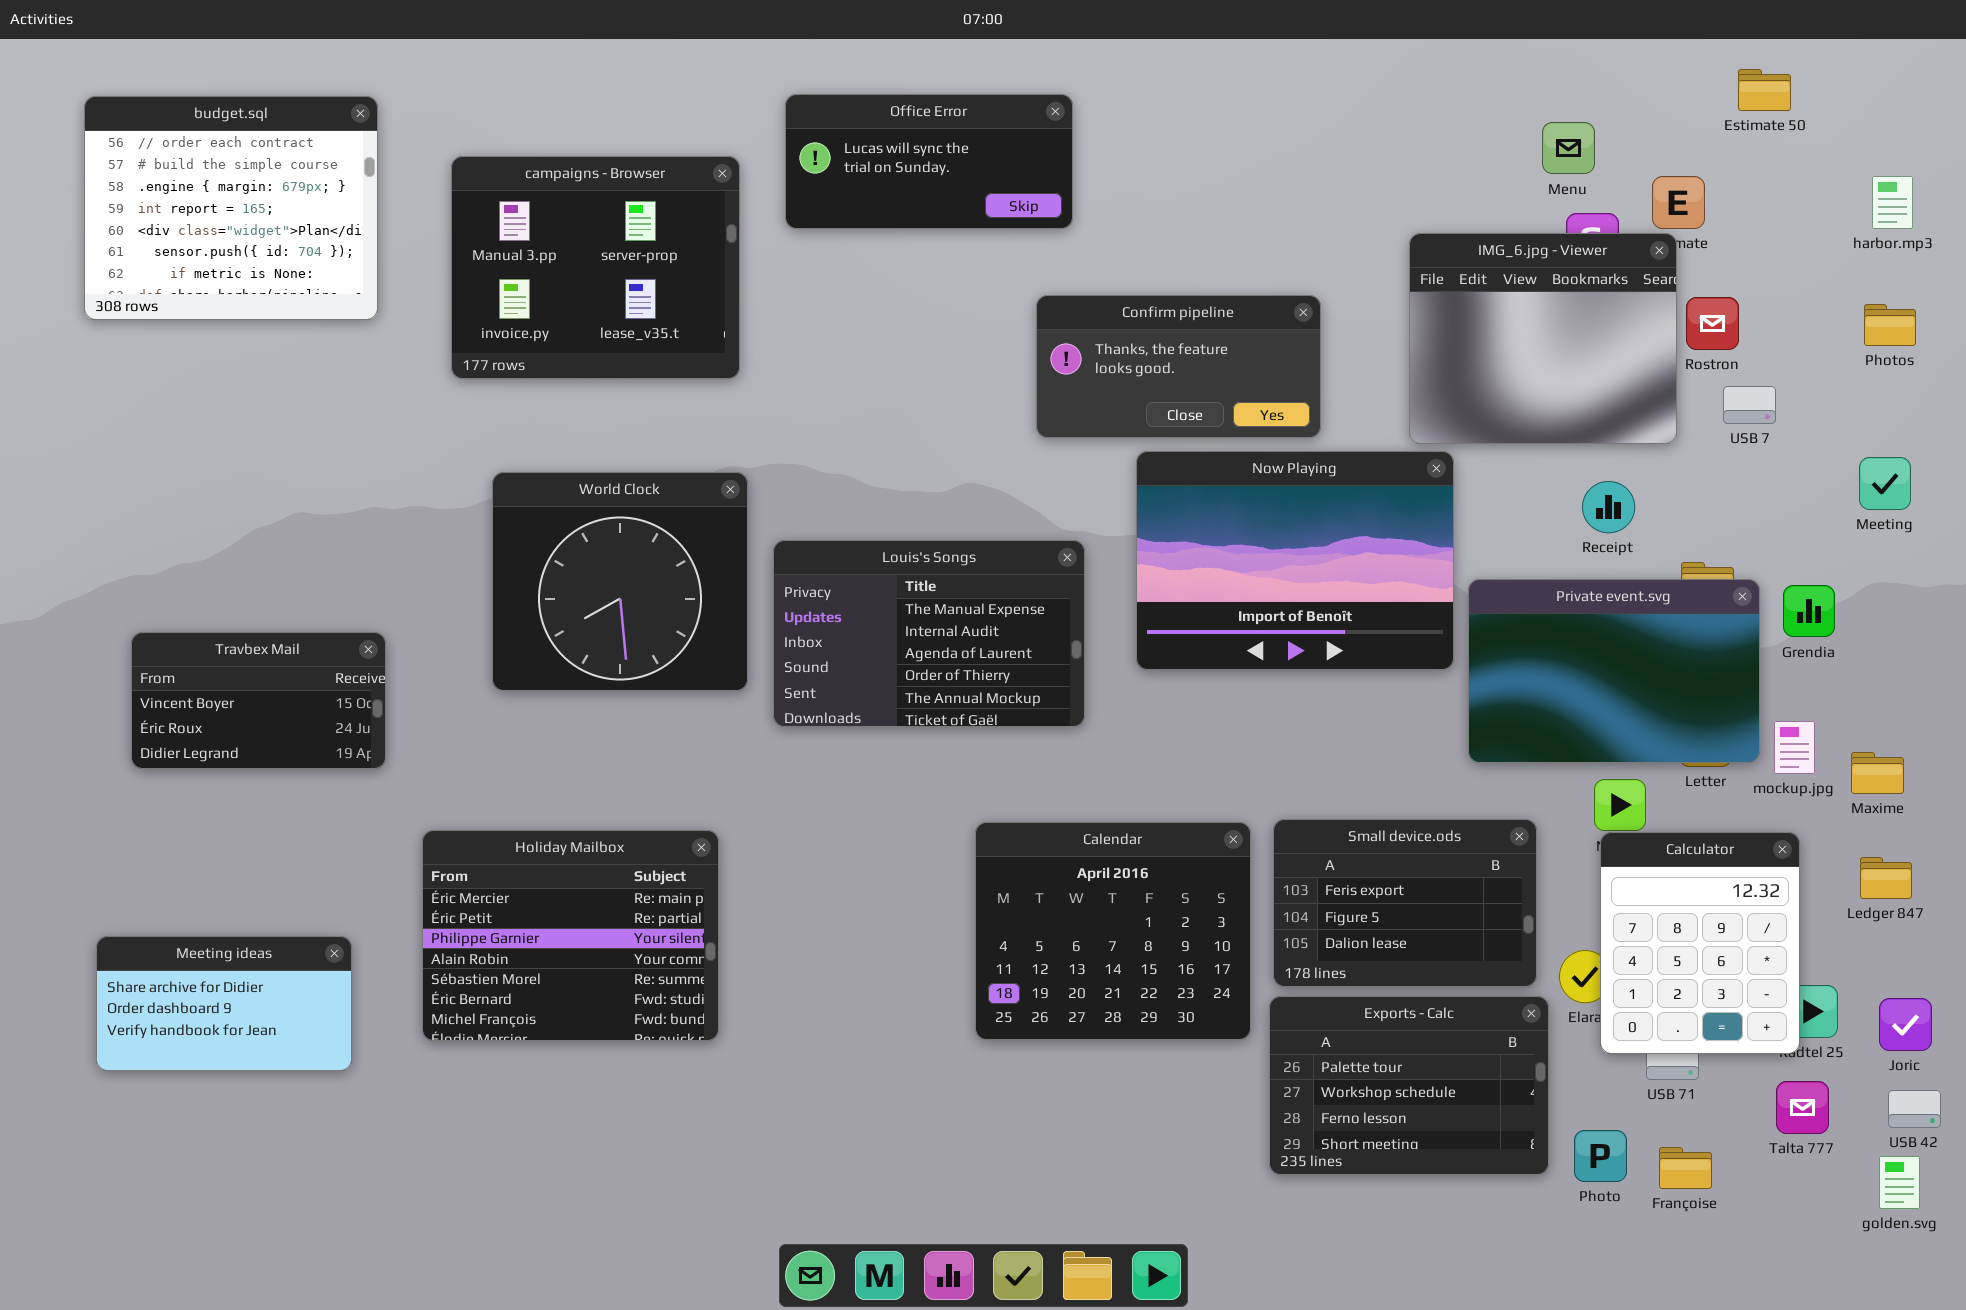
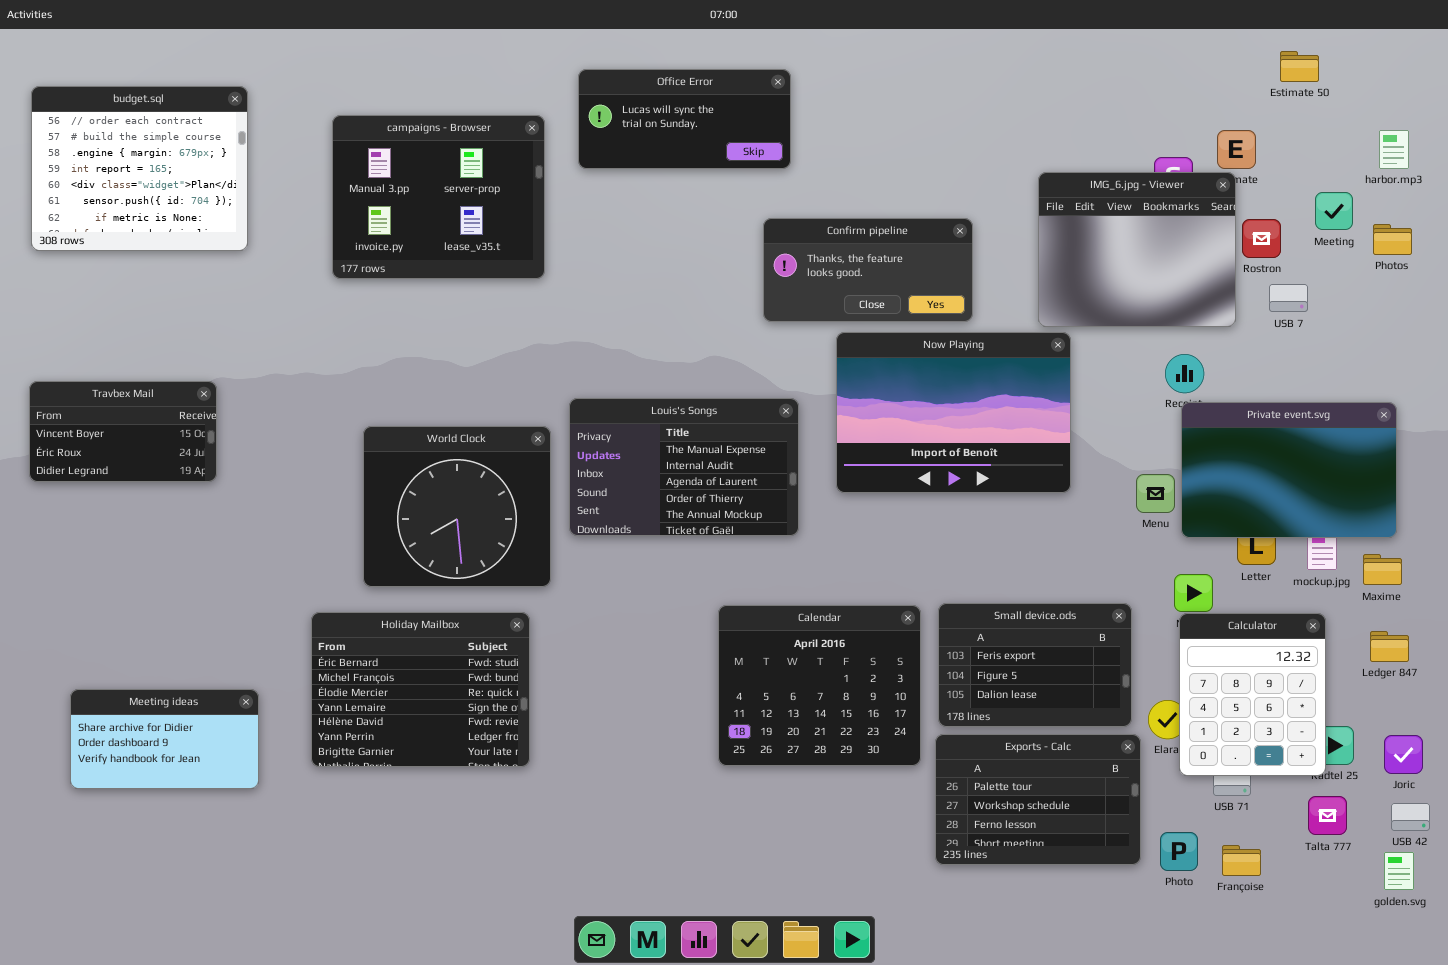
budget.sql: [84,96,378,320] -> [31,86,248,251], moved
Menu: [1542,122,1595,174] -> [1136,474,1175,513], moved
Meeting: [1859,457,1911,510] -> [1315,192,1353,230], moved
World Clock: [492,472,748,691] -> [363,426,551,587], moved
Private event.svg: [1468,579,1760,763] -> [1181,402,1397,538], moved
Travbex Mail: [131,632,386,769] -> [29,381,217,482], moved
Holiday Mailbox: [422,830,719,1041] -> [311,612,530,767], scrolled down 5 rows

